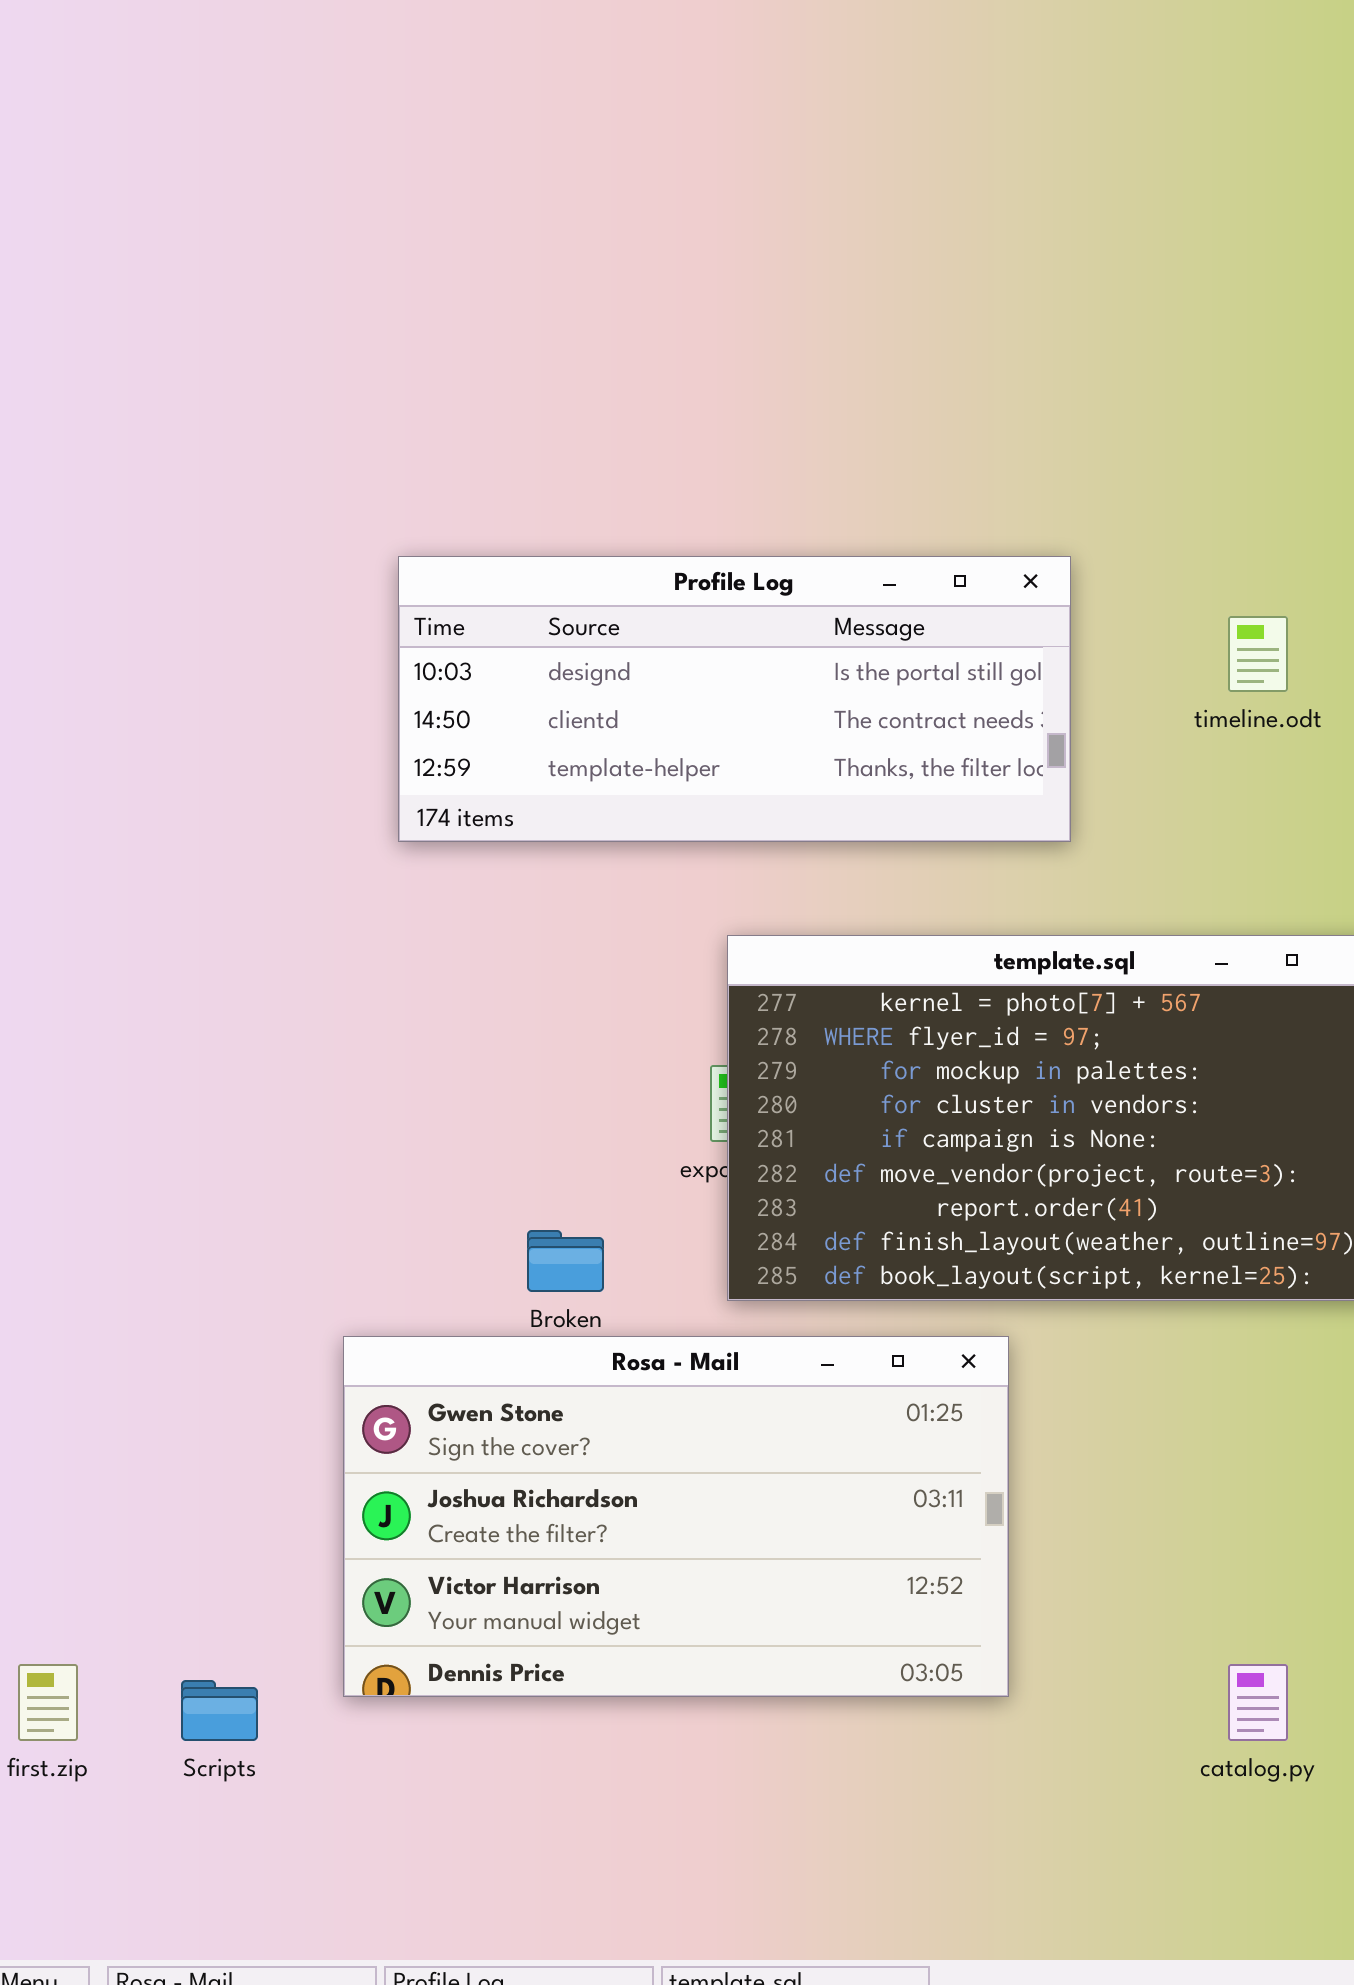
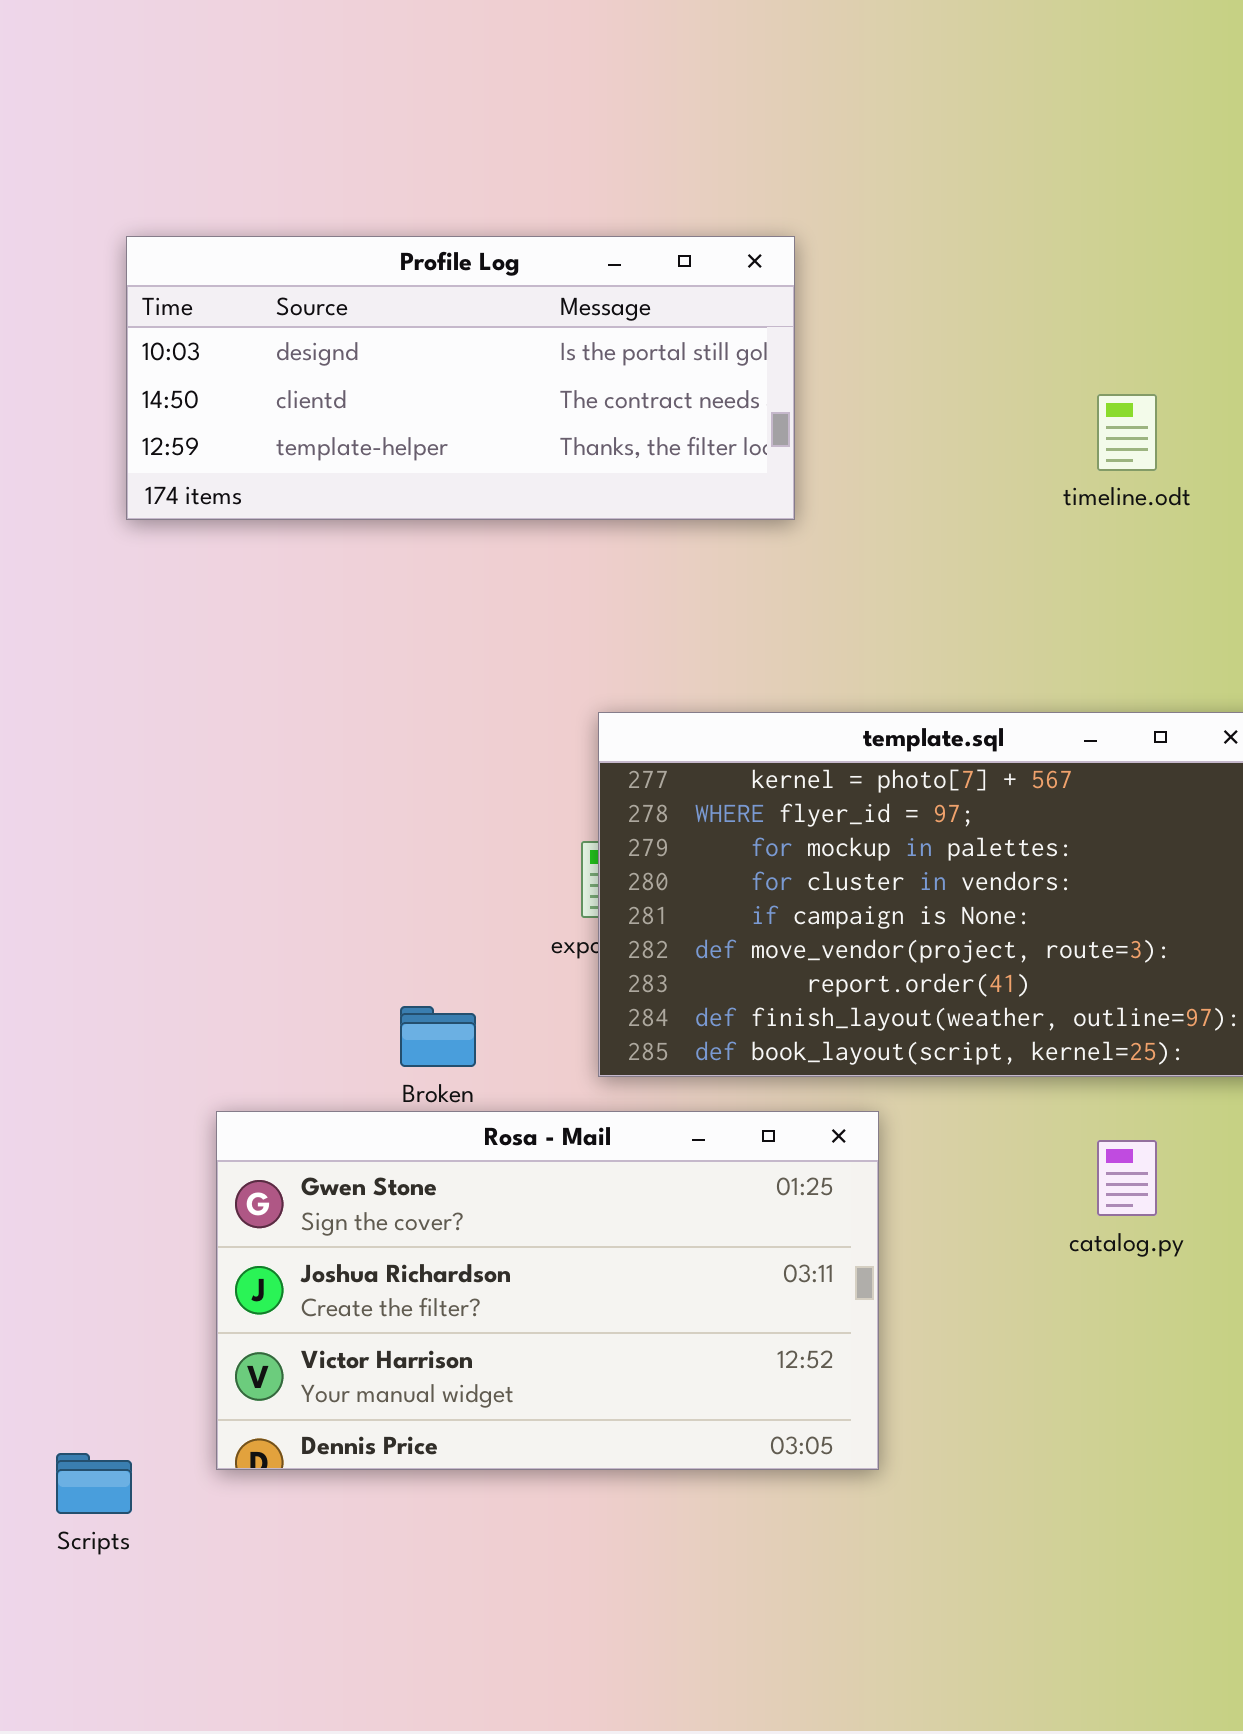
Profile Log: [398,556,1071,842] -> [126,236,795,520], moved
catalog.py: [1228,1664,1288,1741] -> [1097,1140,1157,1216], moved

